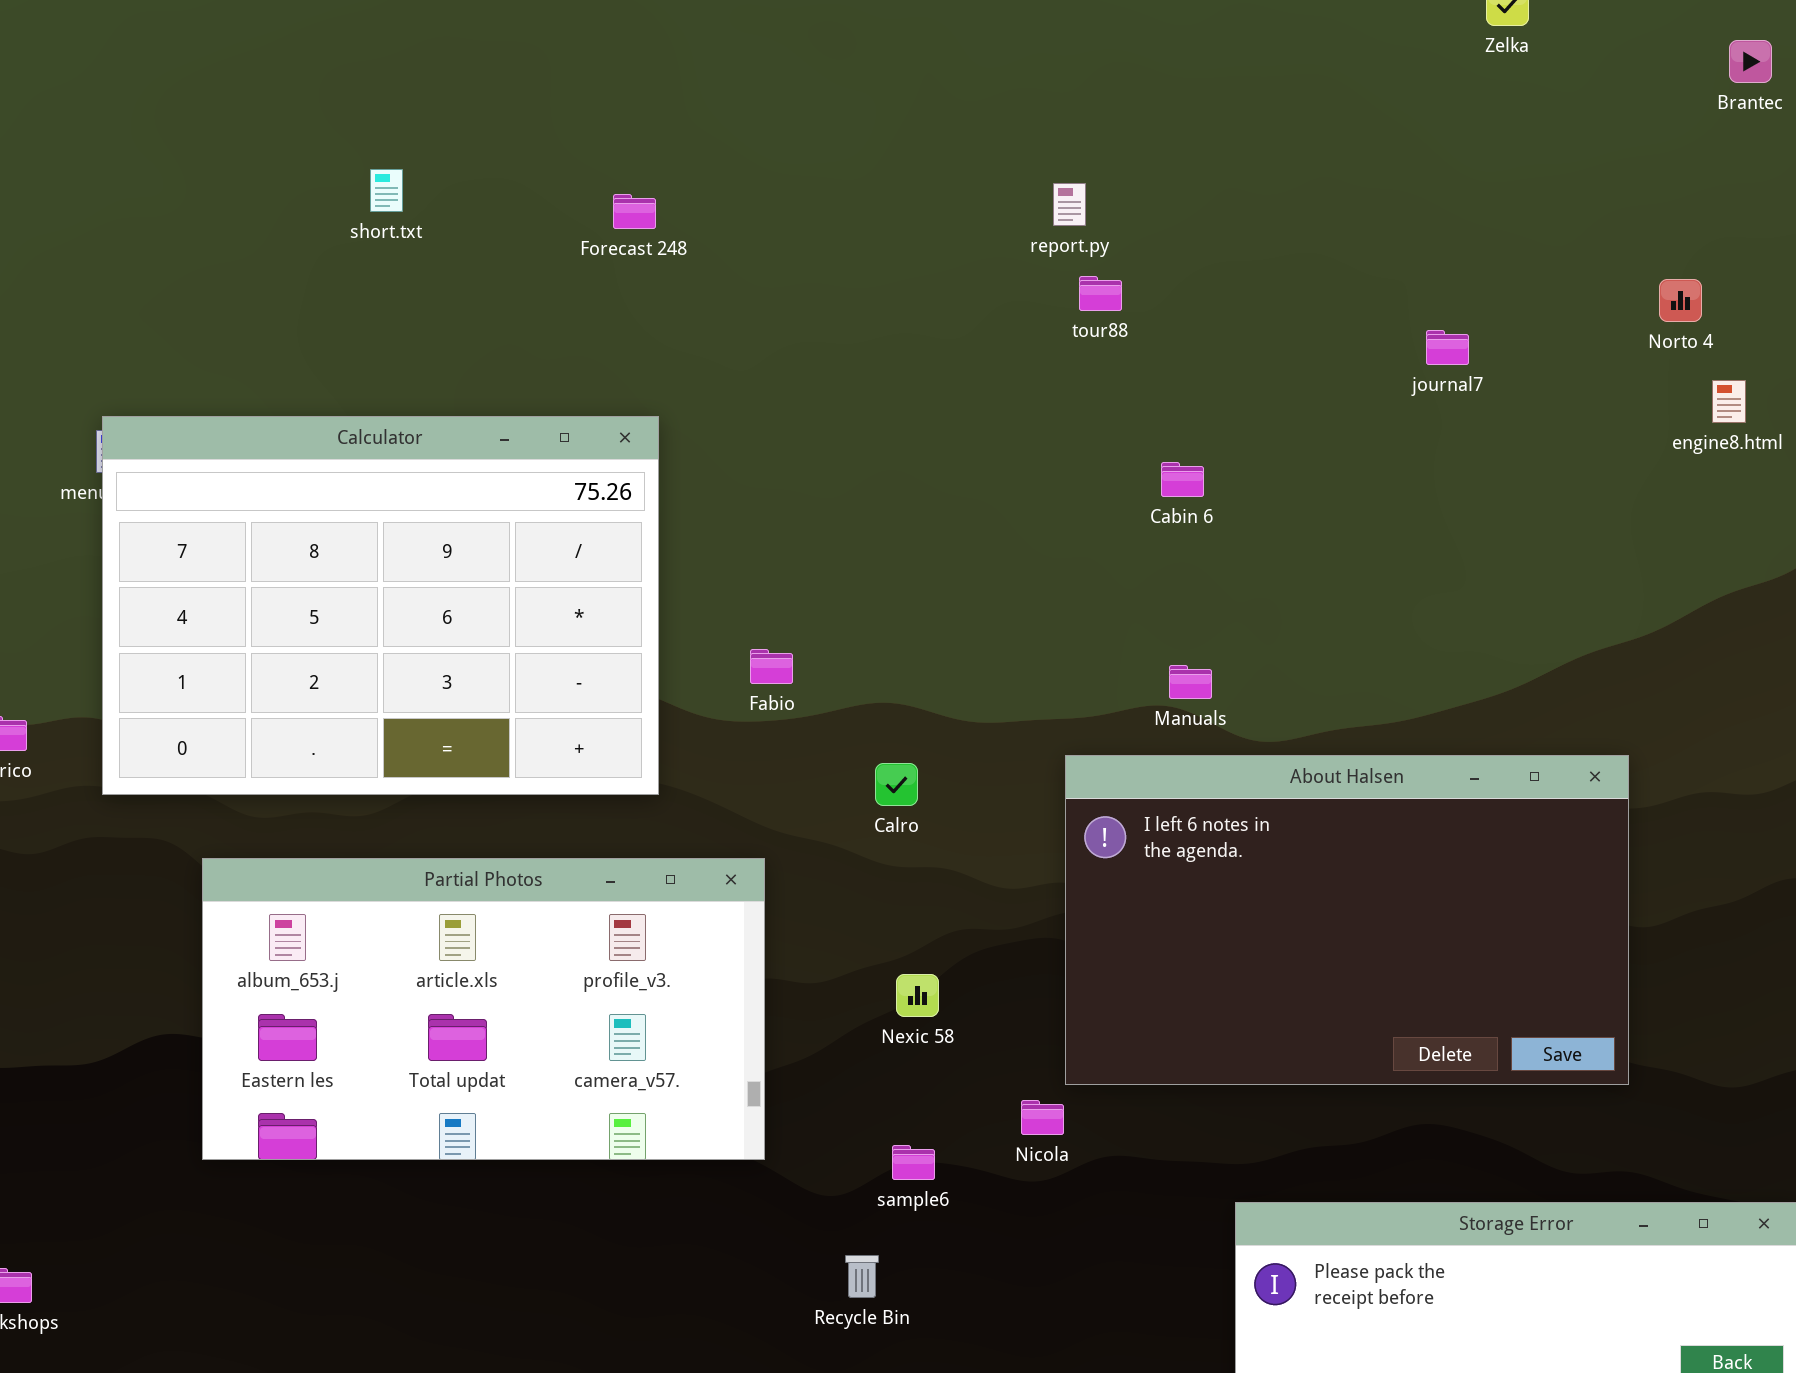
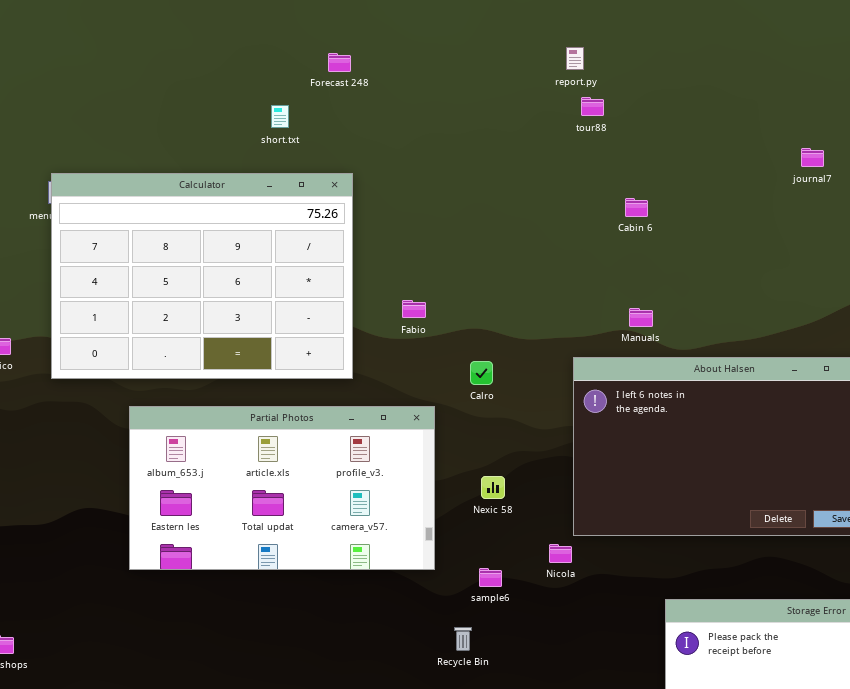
short.txt: [370,169,403,212] -> [271,105,289,128], moved
journal7: [1426,330,1469,365] -> [801,148,824,167], moved
Partial Photos: [202,858,765,1160] -> [129,406,435,570], moved

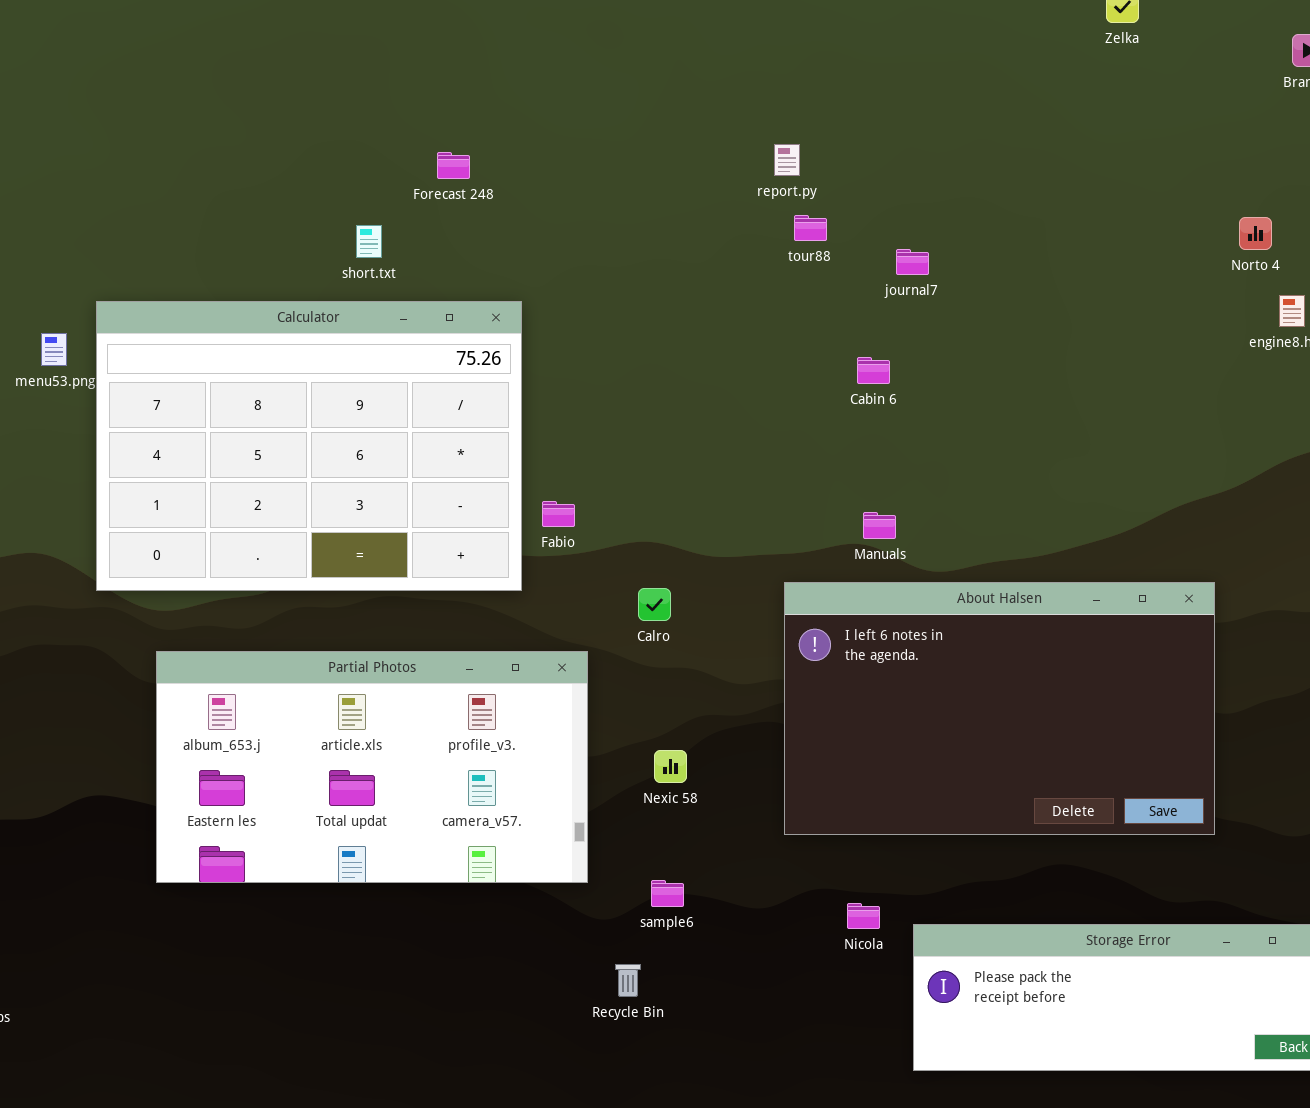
journal7: [801,148,824,167] -> [896,249,929,275], moved
Calculator: [51,173,353,379] -> [96,301,522,591], moved
Nicola: [549,544,572,563] -> [847,903,880,929], moved

